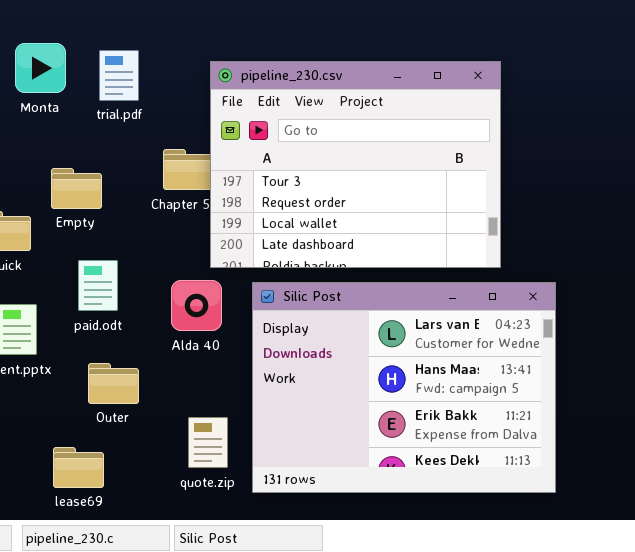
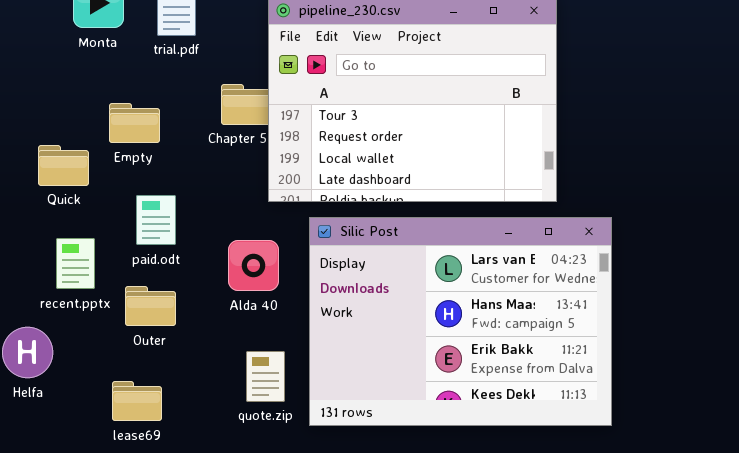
Alda 40: [171,280,222,331] -> [228,240,279,291], moved
Outer: [88,363,139,404] -> [125,286,176,326], moved

